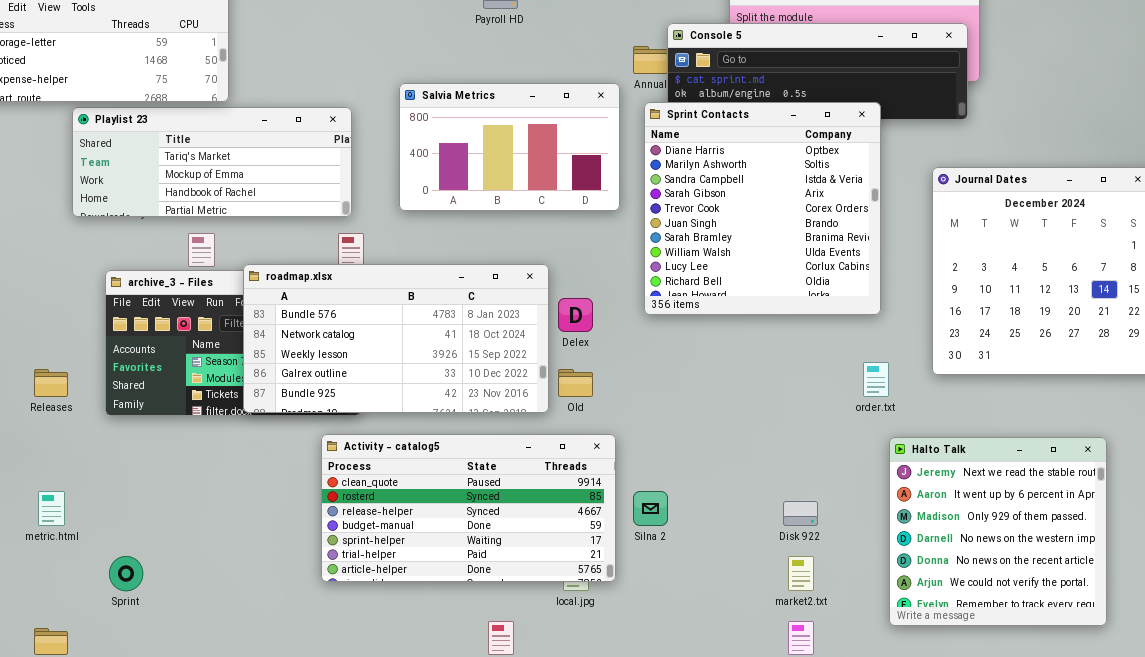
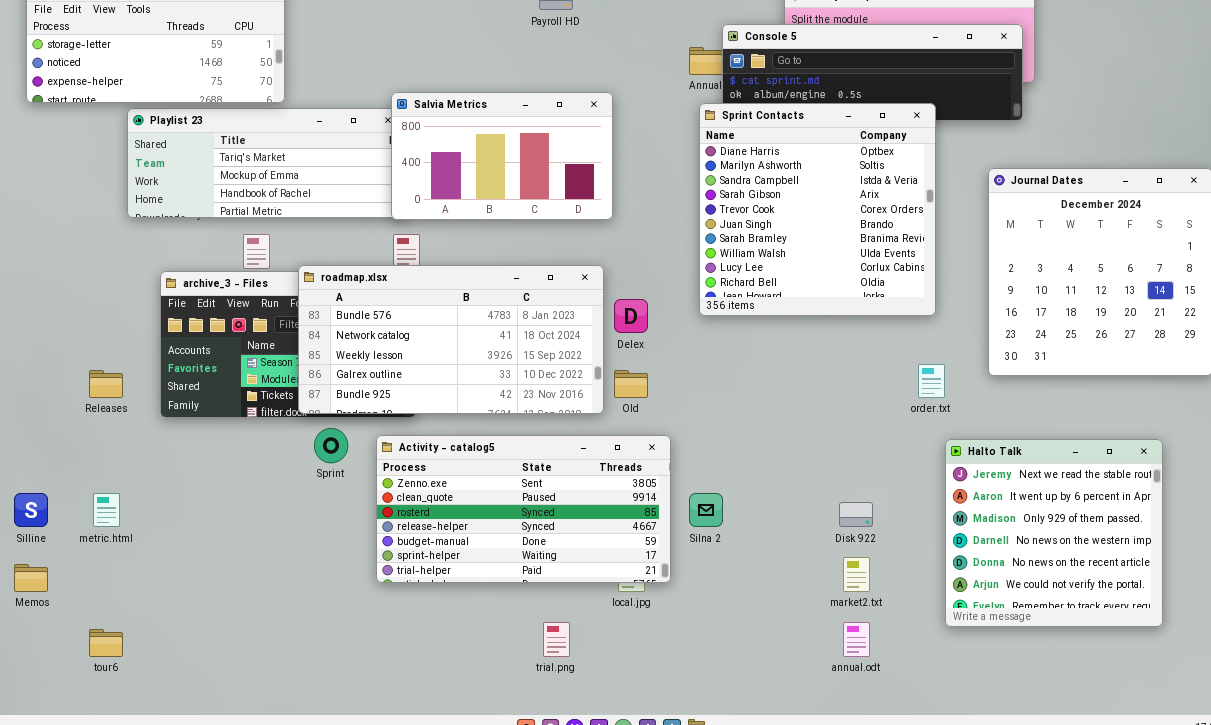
Salvia Metrics: [399,83,620,211] -> [391,92,613,220], moved
Activity - catalog5: [321,434,616,582] -> [376,435,671,583], scrolled up 1 row
Sprint: [109,556,143,591] -> [314,428,348,463], moved

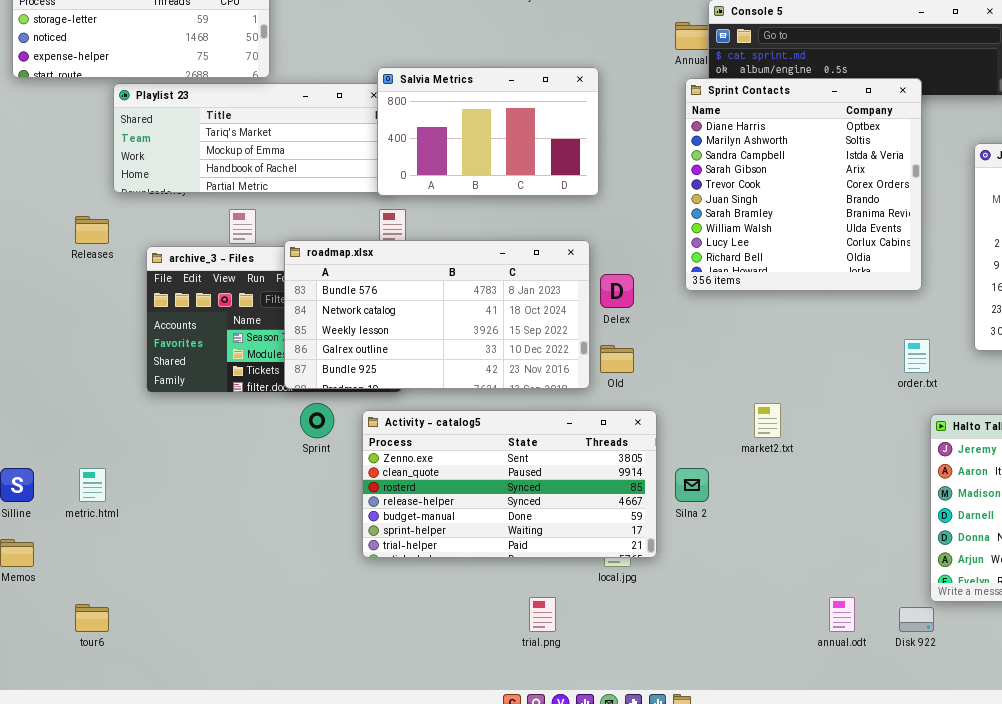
Releases: [89,370,123,398] -> [75,216,109,244], moved
Disk 922: [839,502,873,527] -> [899,607,934,632], moved
market2.txt: [843,557,870,592] -> [754,403,781,438], moved

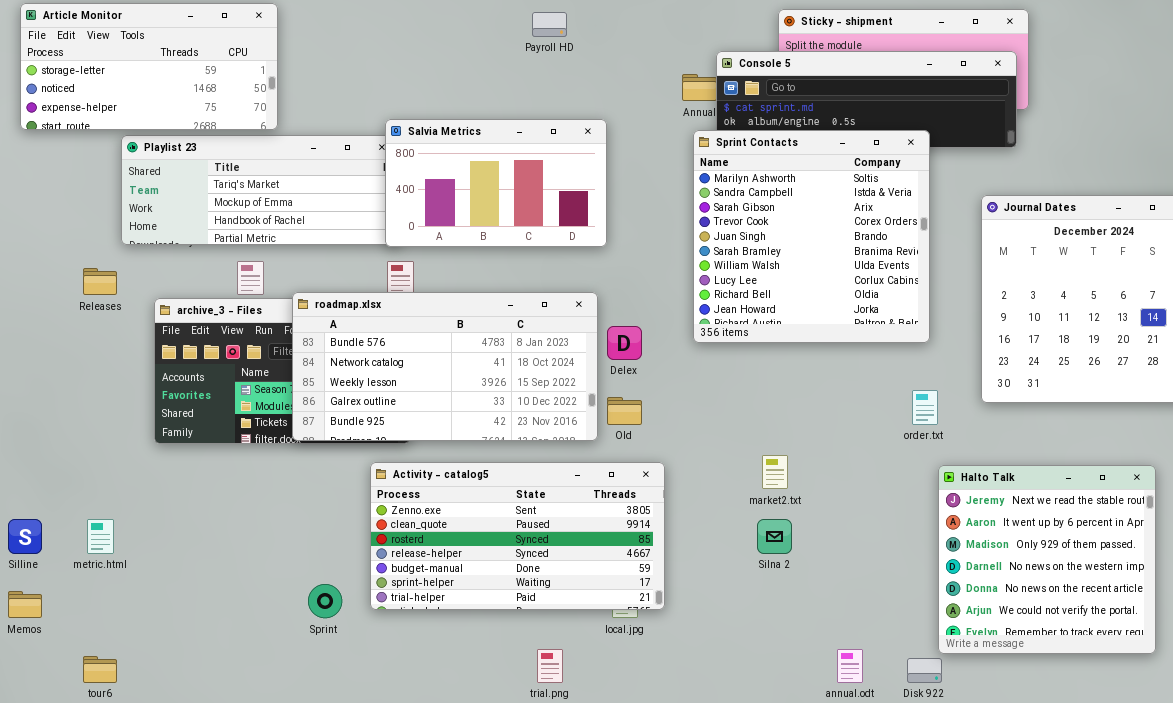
Sprint Contacts: [685,78,922,291] -> [693,130,930,343], scrolled down 1 row
Sprint: [300,403,334,438] -> [308,584,342,618], moved
Silna 2: [675,468,709,502] -> [757,519,792,554], moved

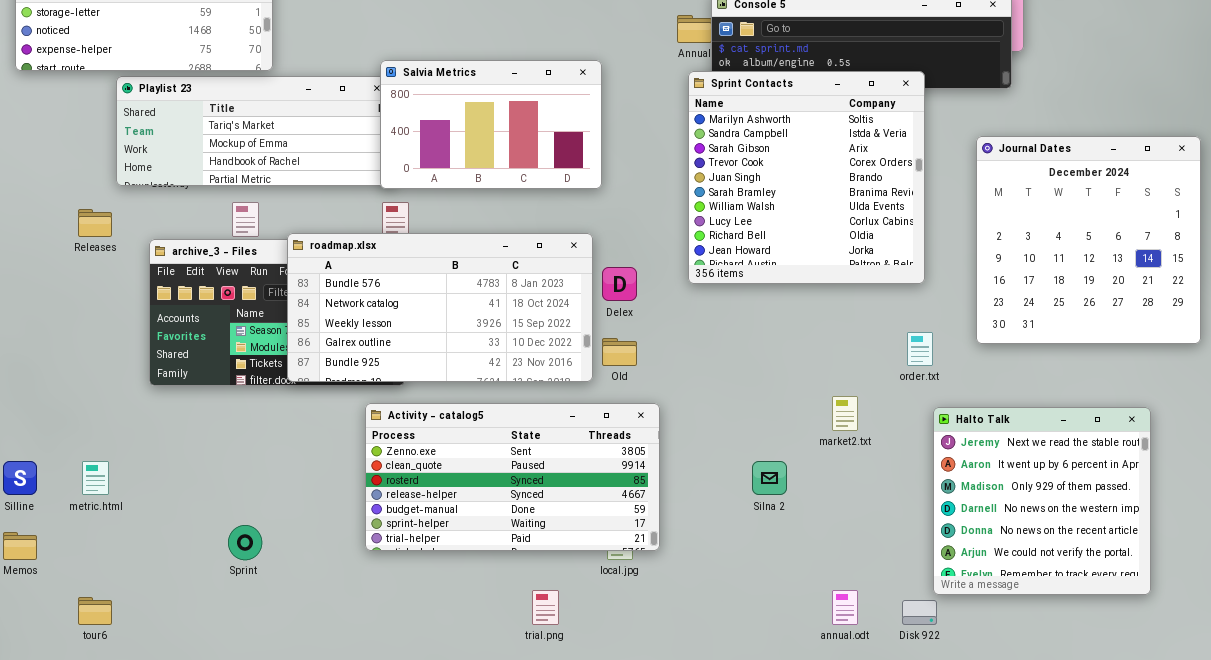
market2.txt: [762,455,788,489] -> [832,396,858,431], moved
Sprint: [308,584,342,618] -> [228,525,262,560], moved

